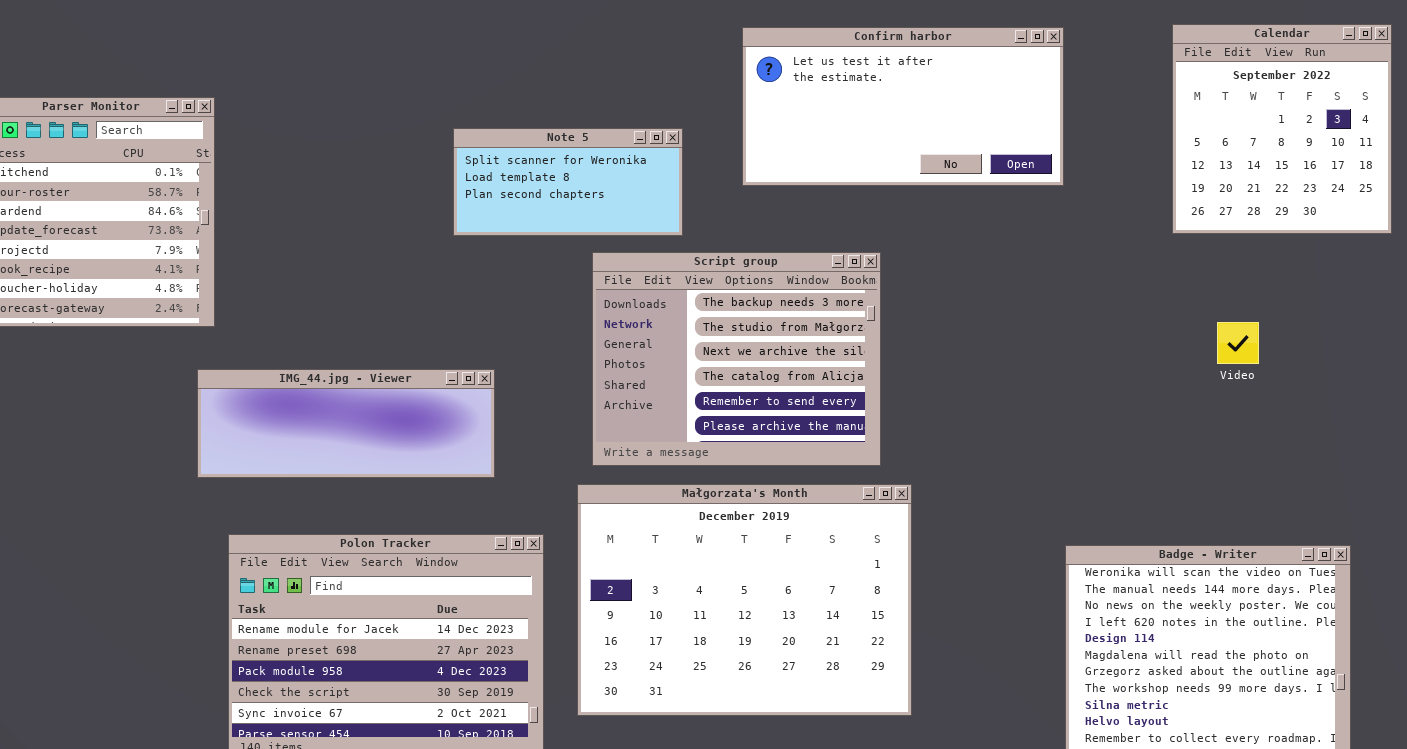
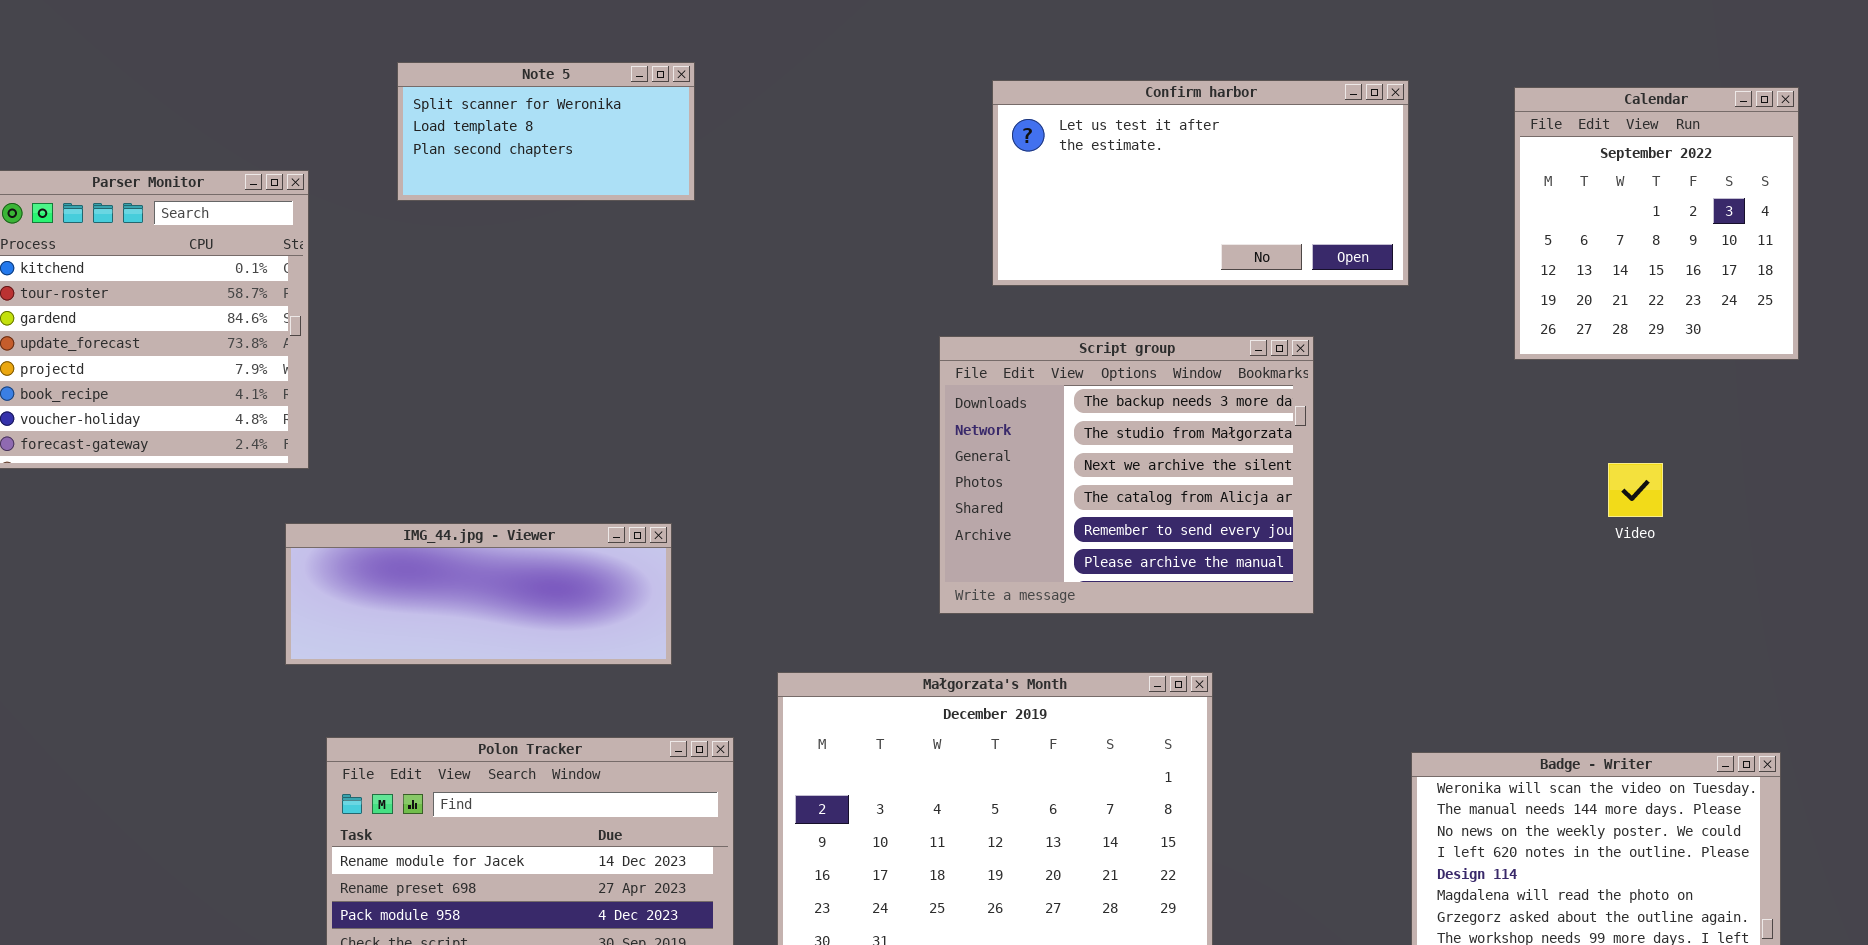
Calendar: [1172,24,1392,234] -> [1514,87,1799,360], moved
Note 5: [453,128,683,236] -> [397,62,695,201], moved
Script group: [592,252,881,466] -> [939,336,1314,614], moved

